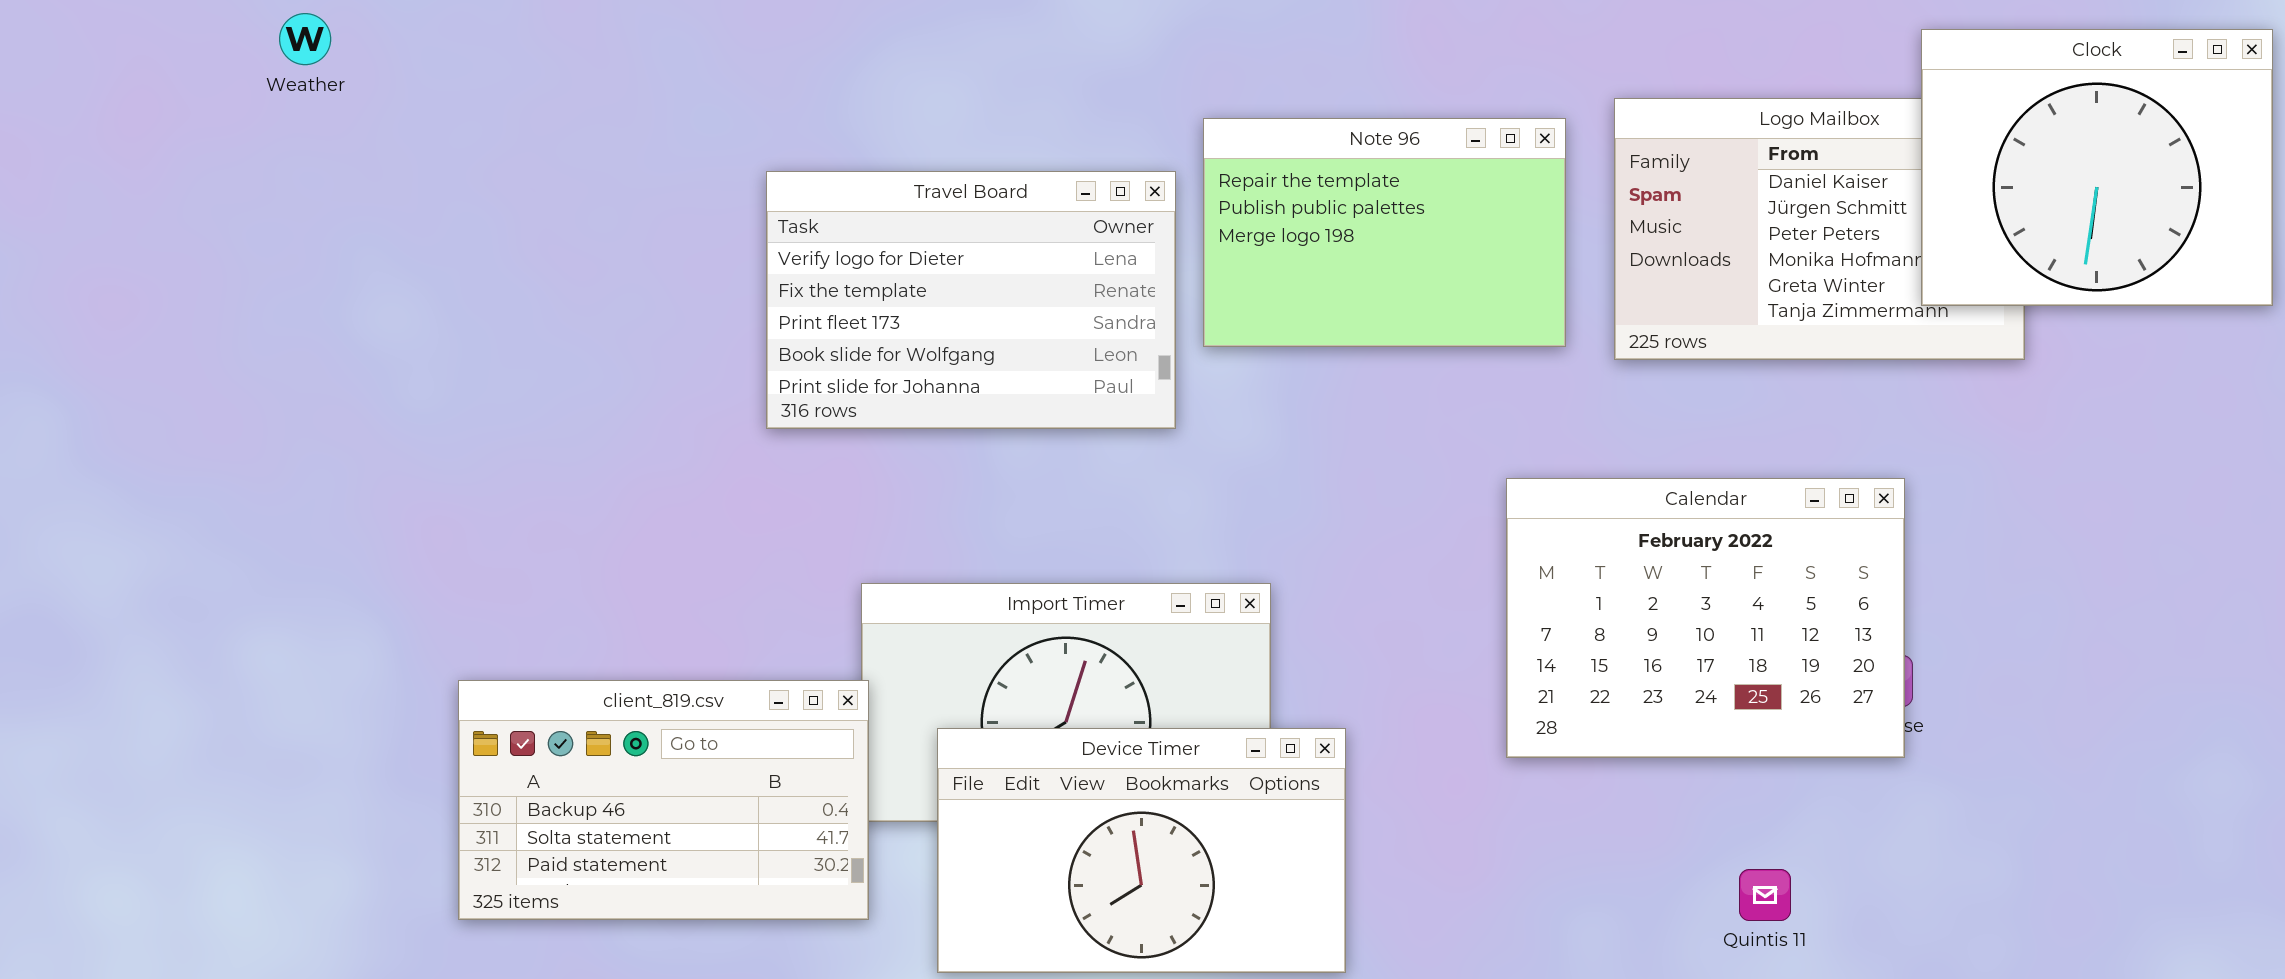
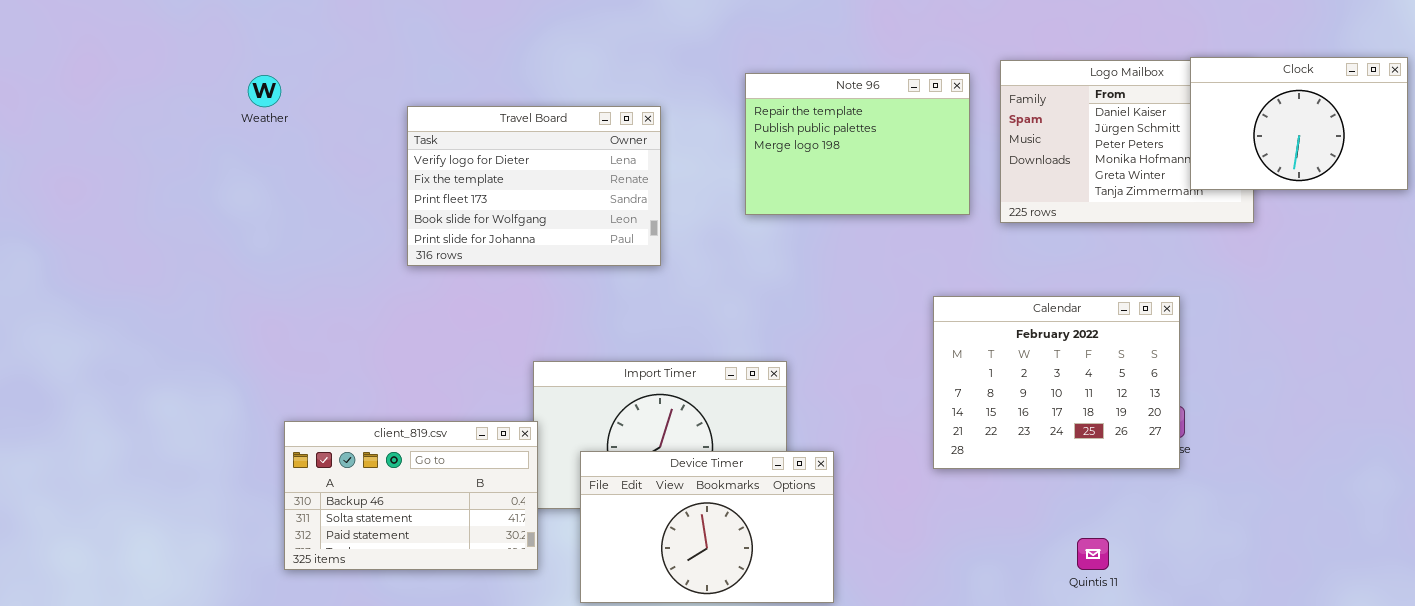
Weather: [279,13,331,65] -> [248,75,281,107], moved
Clock: [1921,29,2273,306] -> [1190,57,1408,190], resized
Travel Board: [766,171,1176,429] -> [407,106,661,266], moved

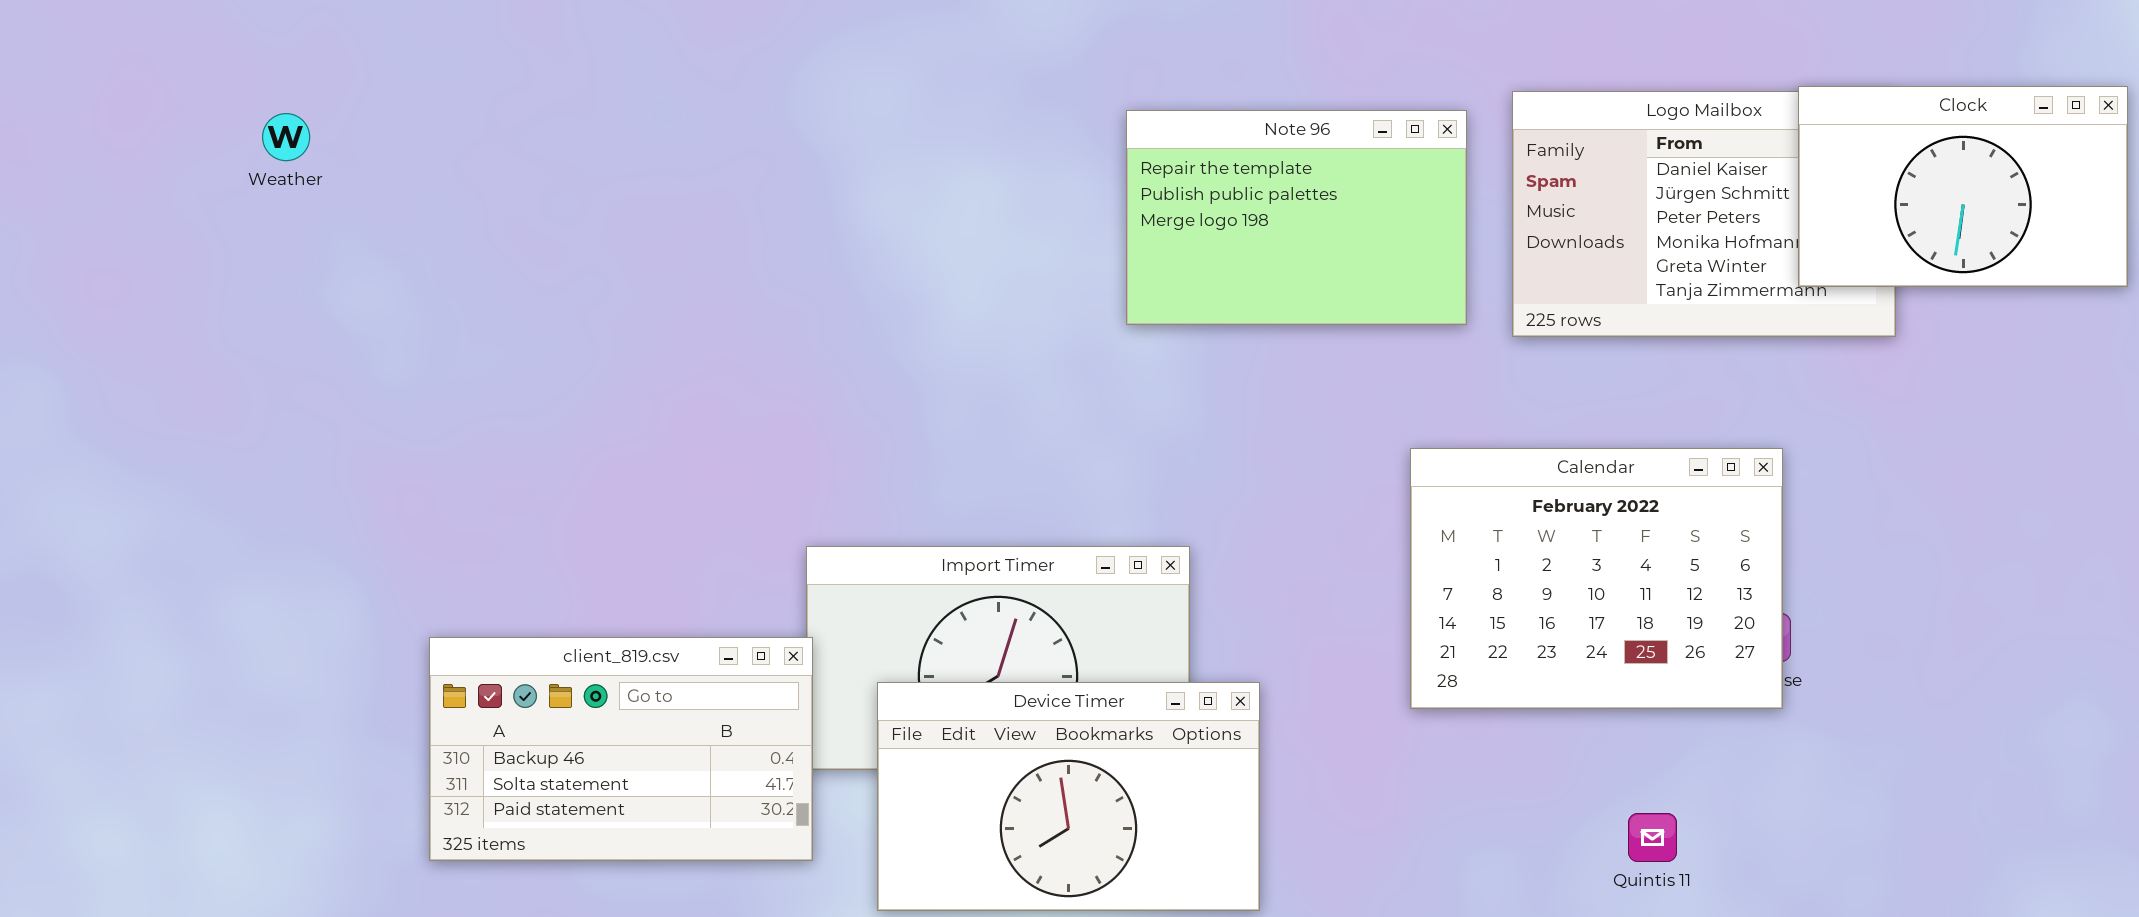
Weather: [248,75,281,107] -> [262,113,310,161], moved
Travel Board: [407,106,661,266] -> none, closed

